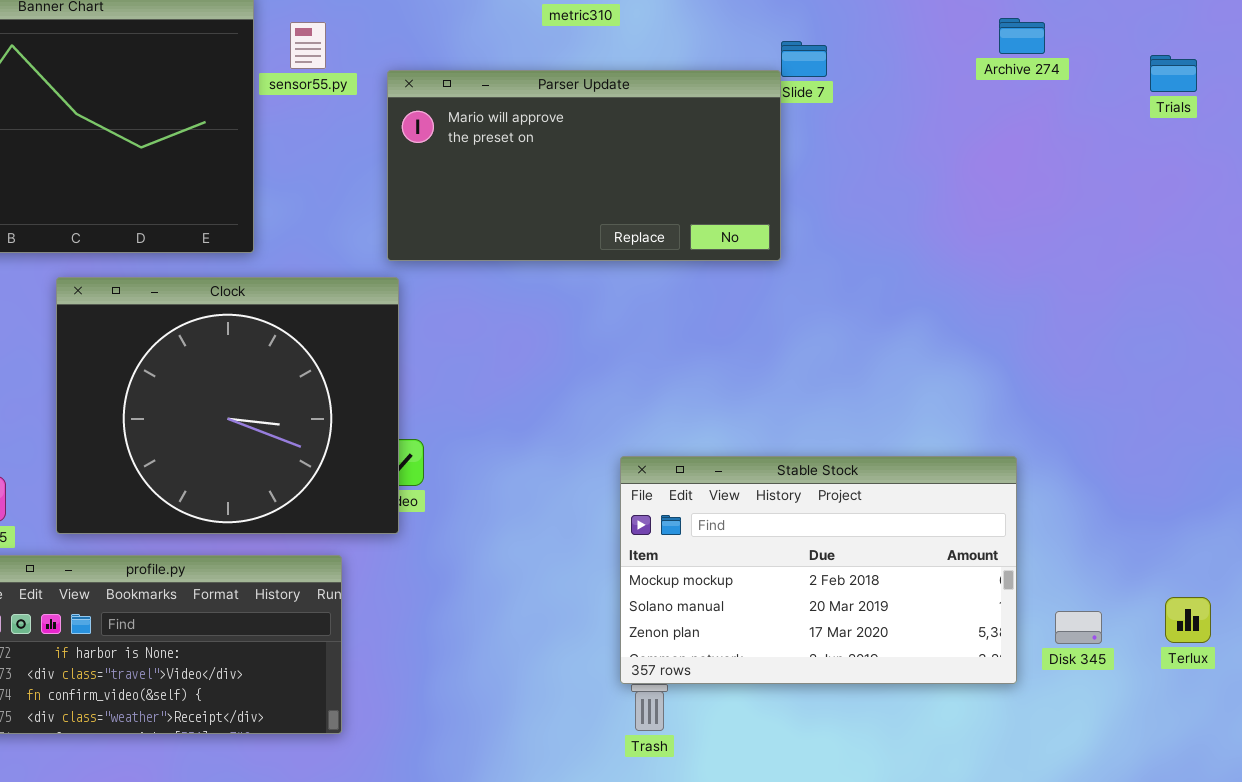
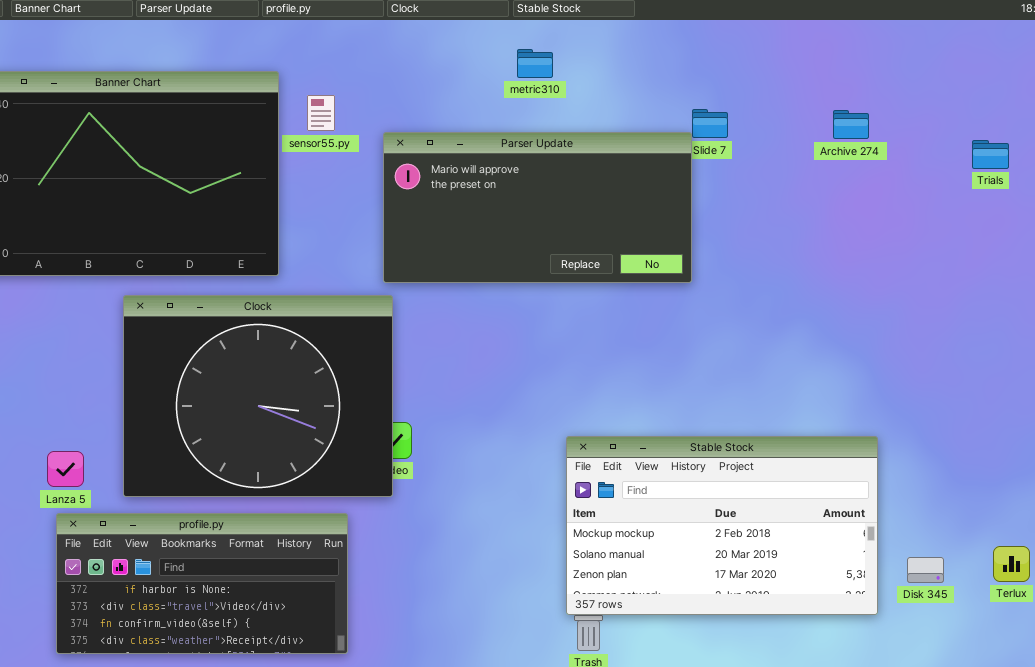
Archive 274: [999,18,1045,54] -> [833,110,869,139], moved
Trials: [1150,55,1197,92] -> [972,140,1009,169], moved

